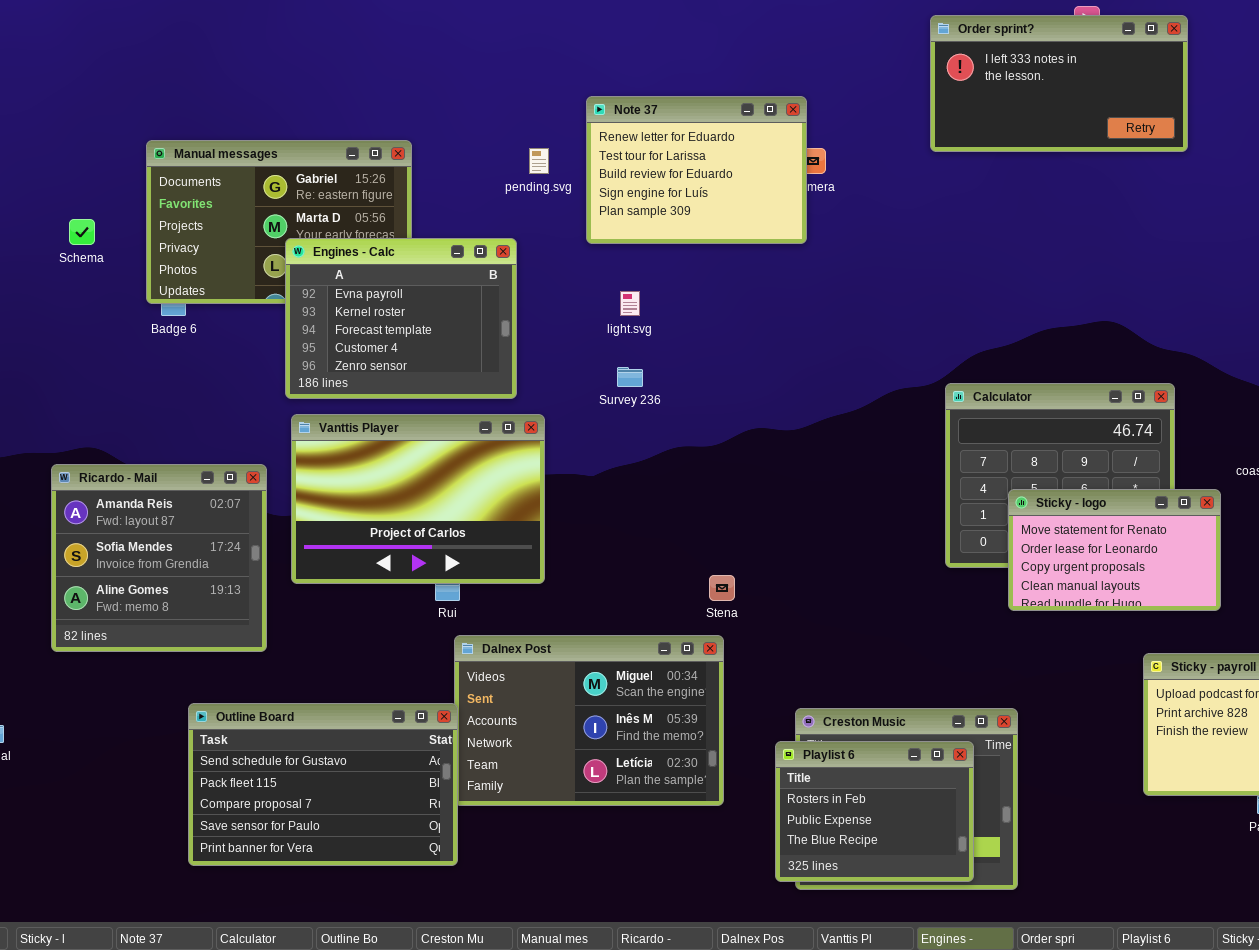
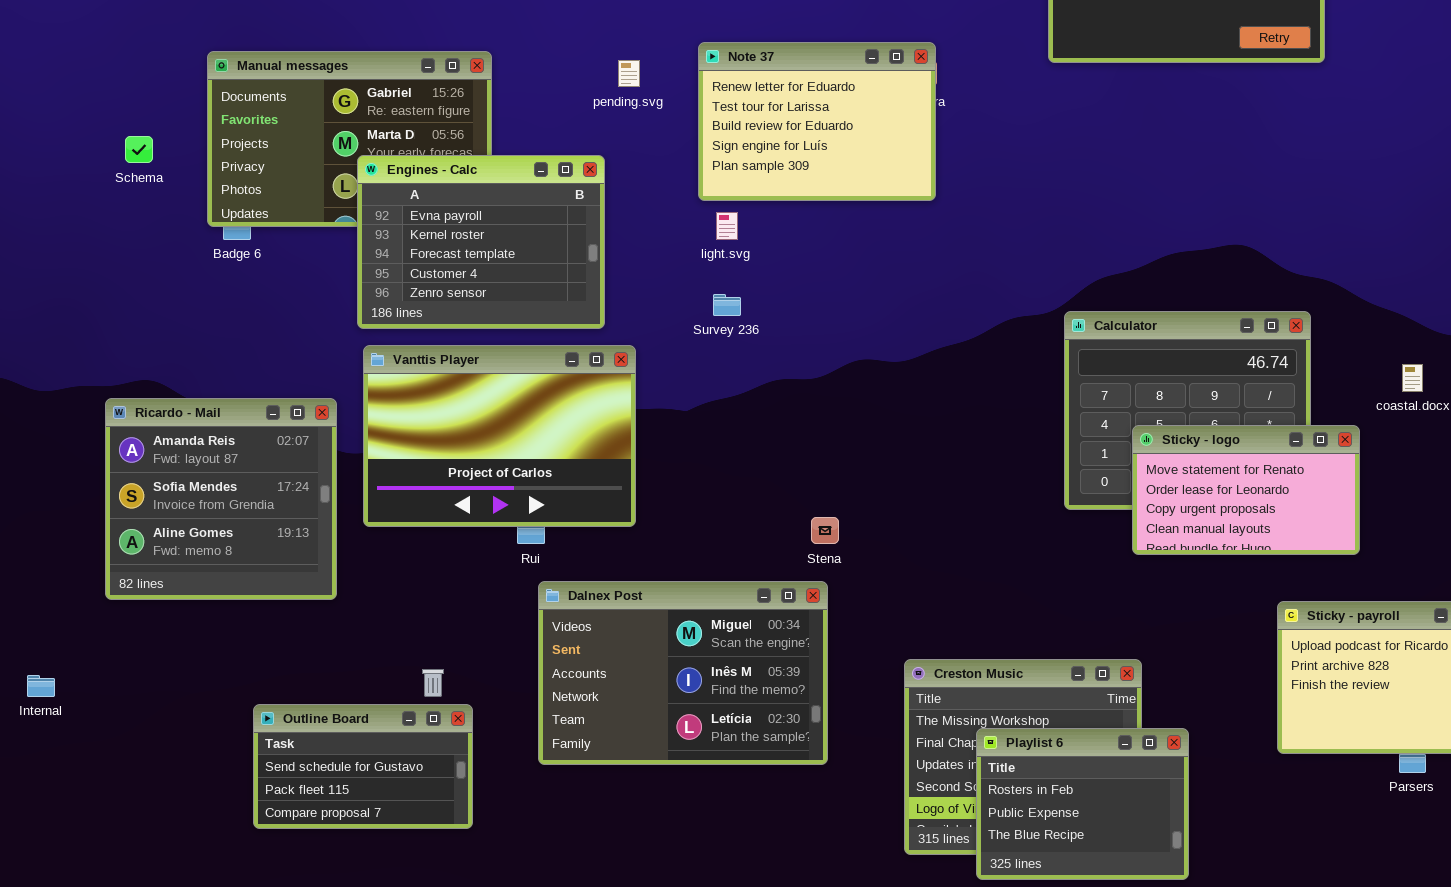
Note 37: [586,96,807,244] -> [698,42,936,201], moved
Outline Board: [188,703,458,866] -> [253,704,473,829], resized
Playlist 6: [775,741,974,882] -> [976,728,1189,880], moved

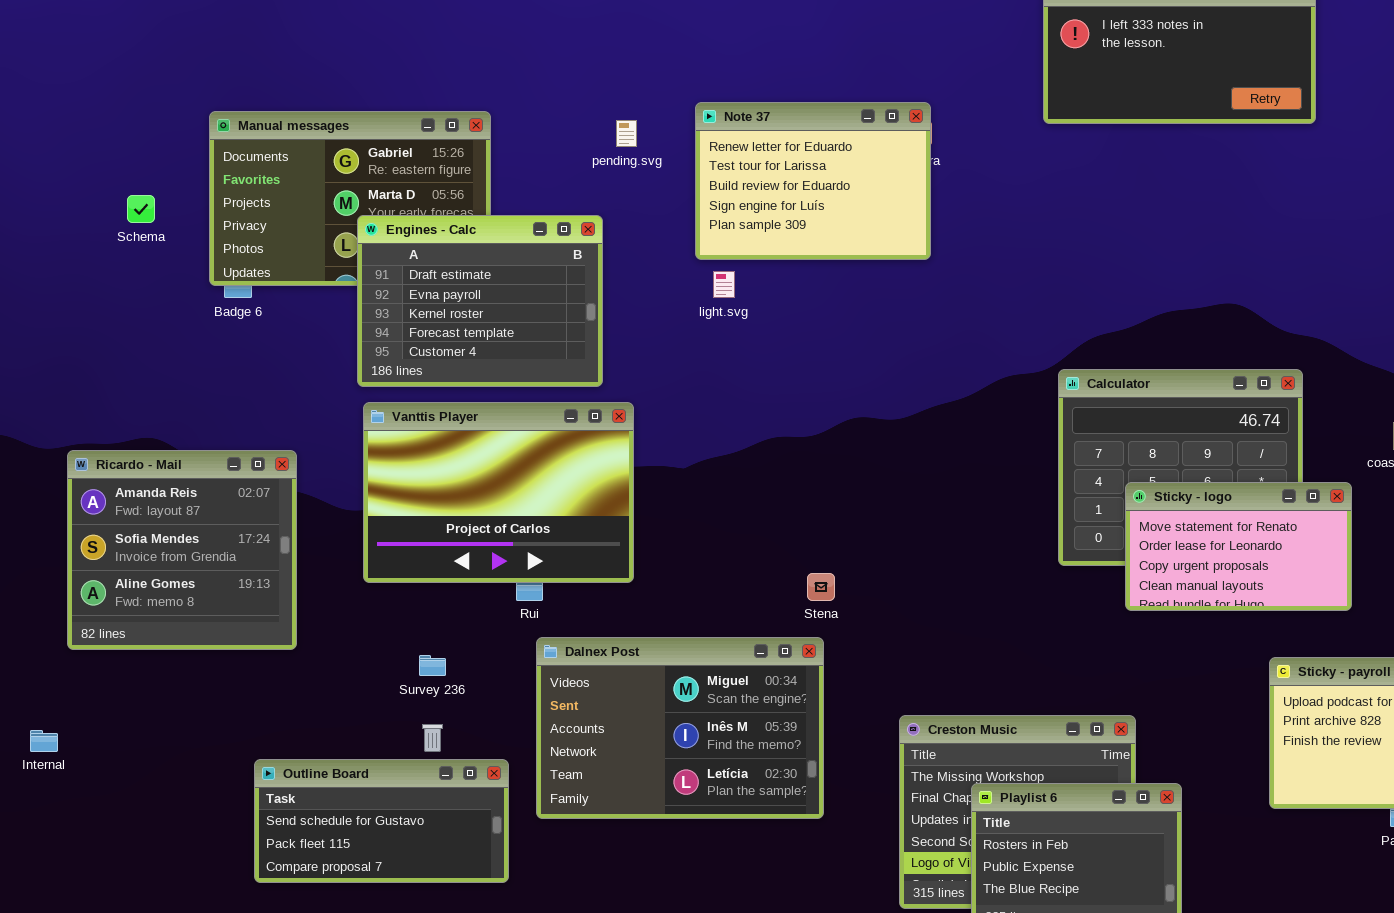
Engines - Calc: [357,155,605,329] -> [357,215,603,387], scrolled up 1 row
Survey 236: [713,294,741,316] -> [419,655,446,676], moved
Ricardo - Mail: [105,398,337,600] -> [67,450,297,650], moved
Outline Board: [253,704,473,829] -> [254,759,509,883], resized

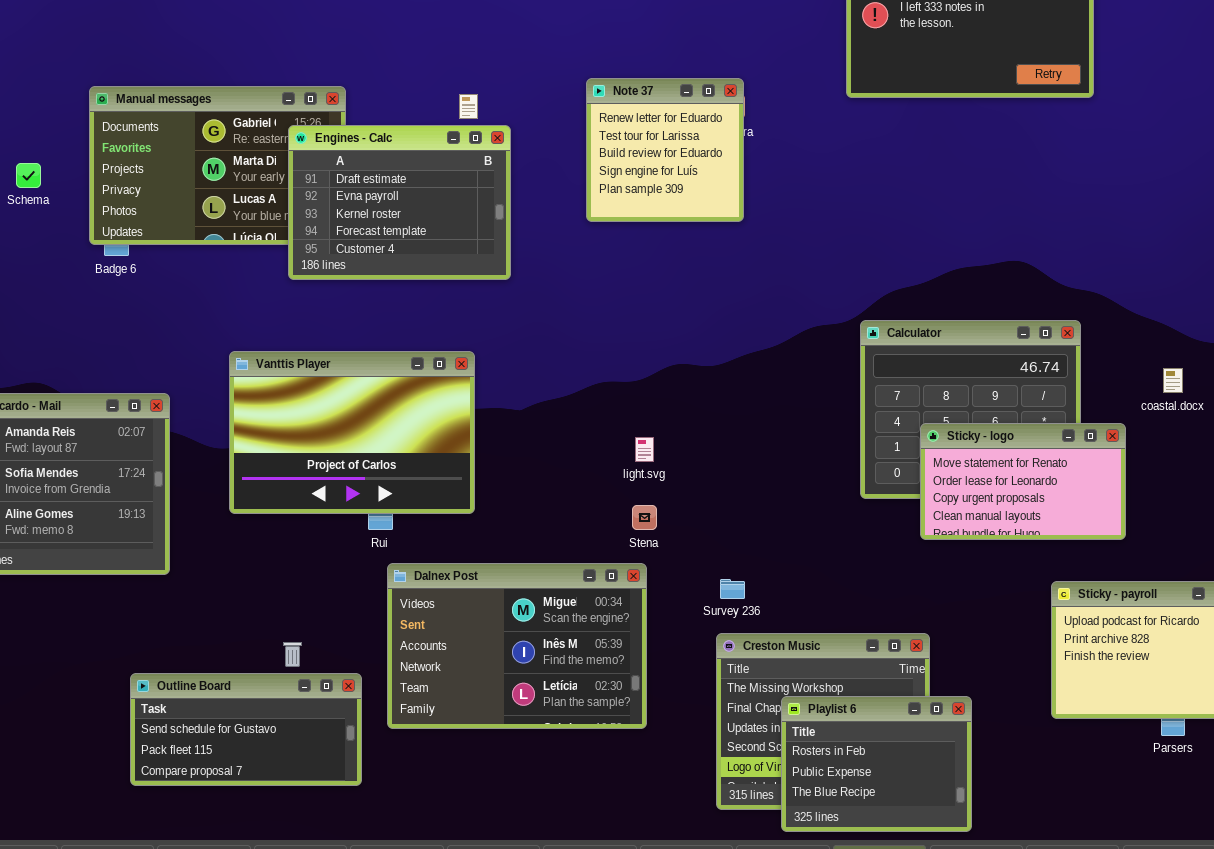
Note 37: [695,102,931,260] -> [586,78,744,222], resized
Engines - Calc: [357,215,603,387] -> [288,125,511,280], moved
light.svg: [713,271,735,298] -> [635,437,654,462], moved
Survey 236: [419,655,446,676] -> [720,579,745,599], moved

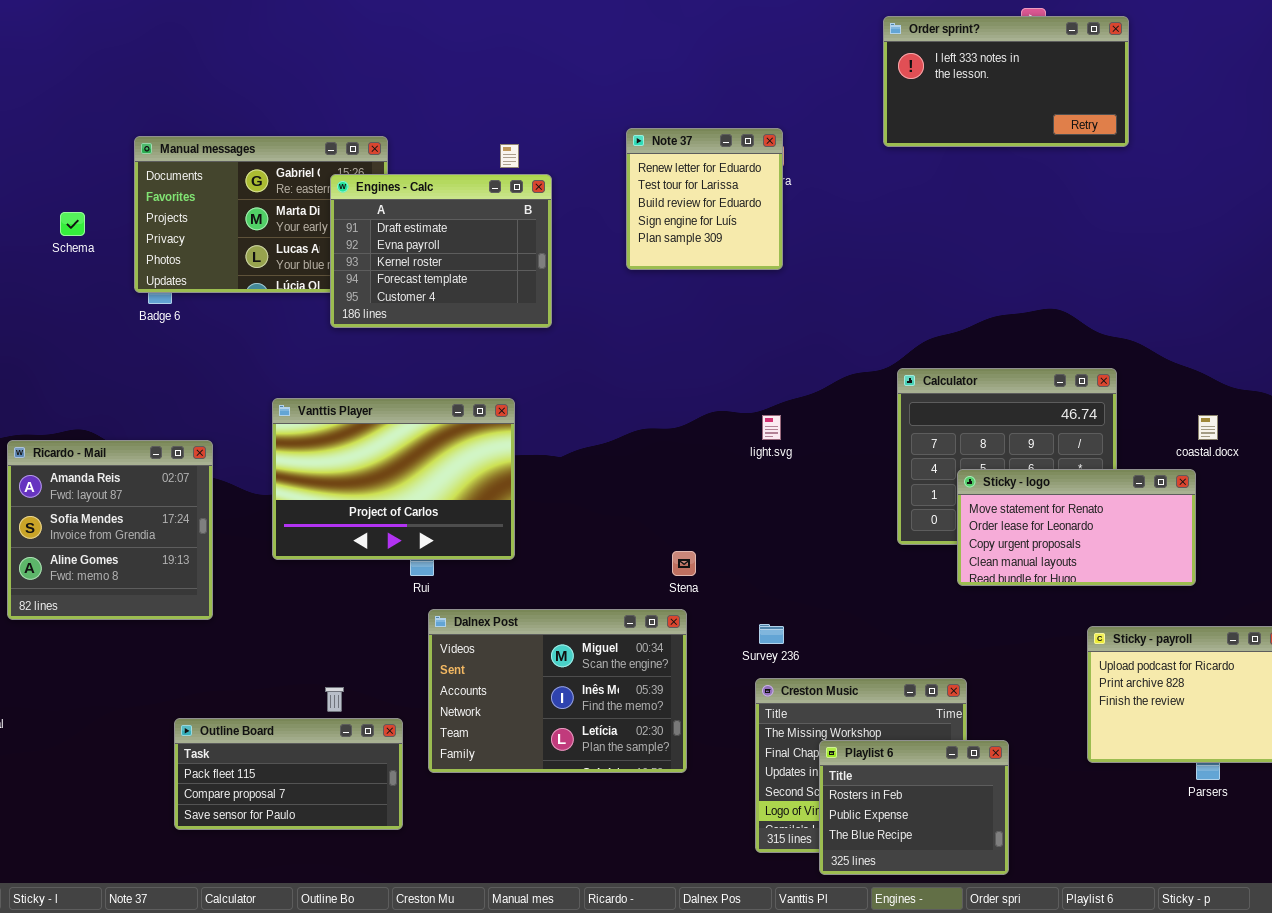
Sticky - logo: [920,423,1126,540] -> [957,469,1196,586], resized
light.svg: [635,437,654,462] -> [762,415,781,440], moved
Outline Board: [130,673,362,786] -> [174,718,403,830], scrolled down 1 row

